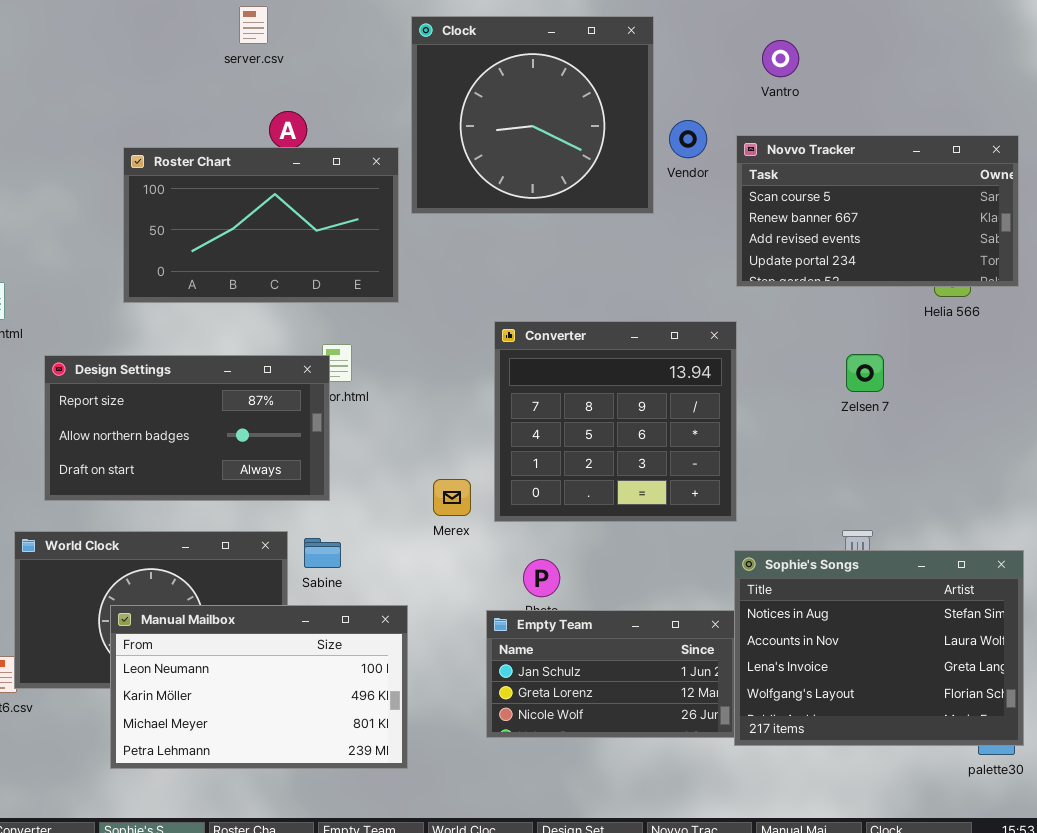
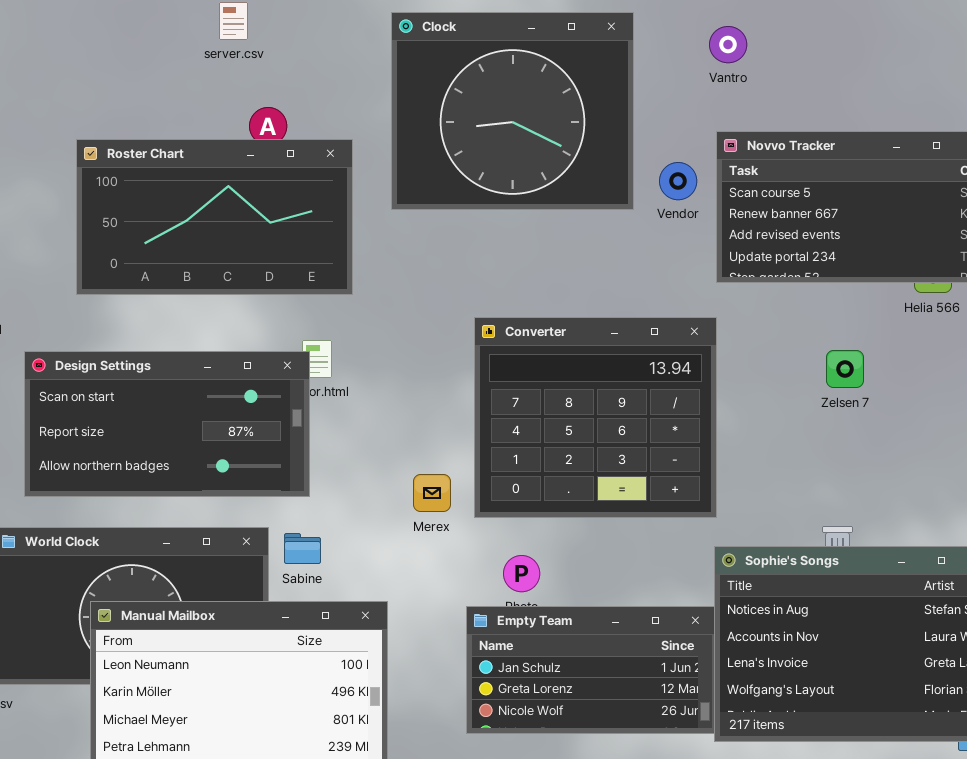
Vantro: [762,40,799,77] -> [709,26,747,63], moved
Vendor: [669,120,707,158] -> [659,162,697,200], moved
Roster Chart: [123,147,399,303] -> [76,139,353,295], moved
Design Settings: [44,355,330,501] -> [24,351,310,497], scrolled up 1 row

